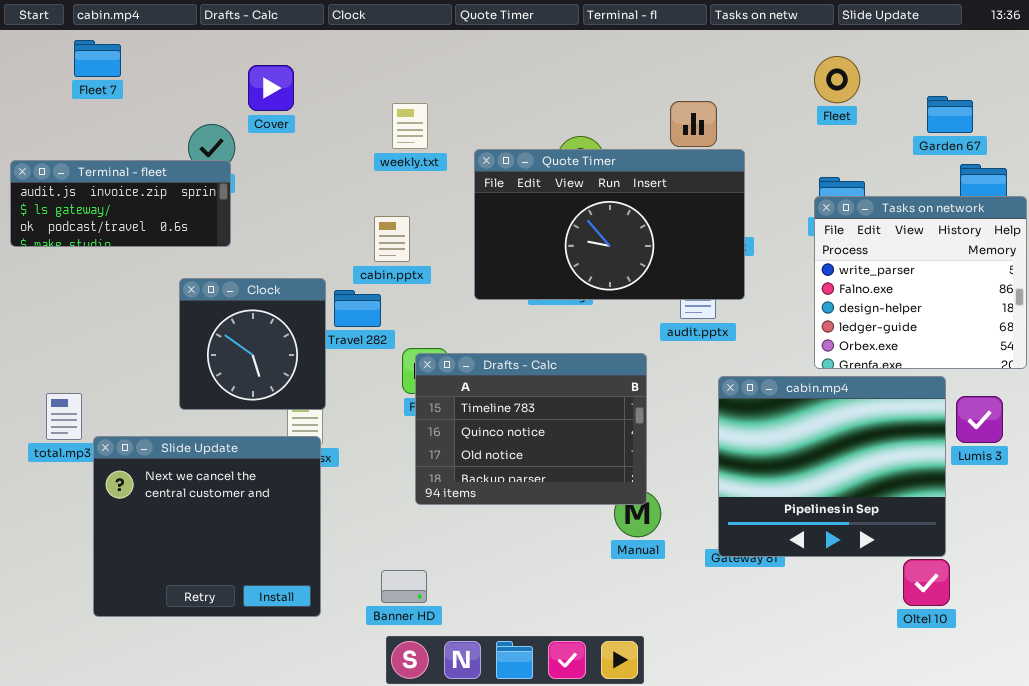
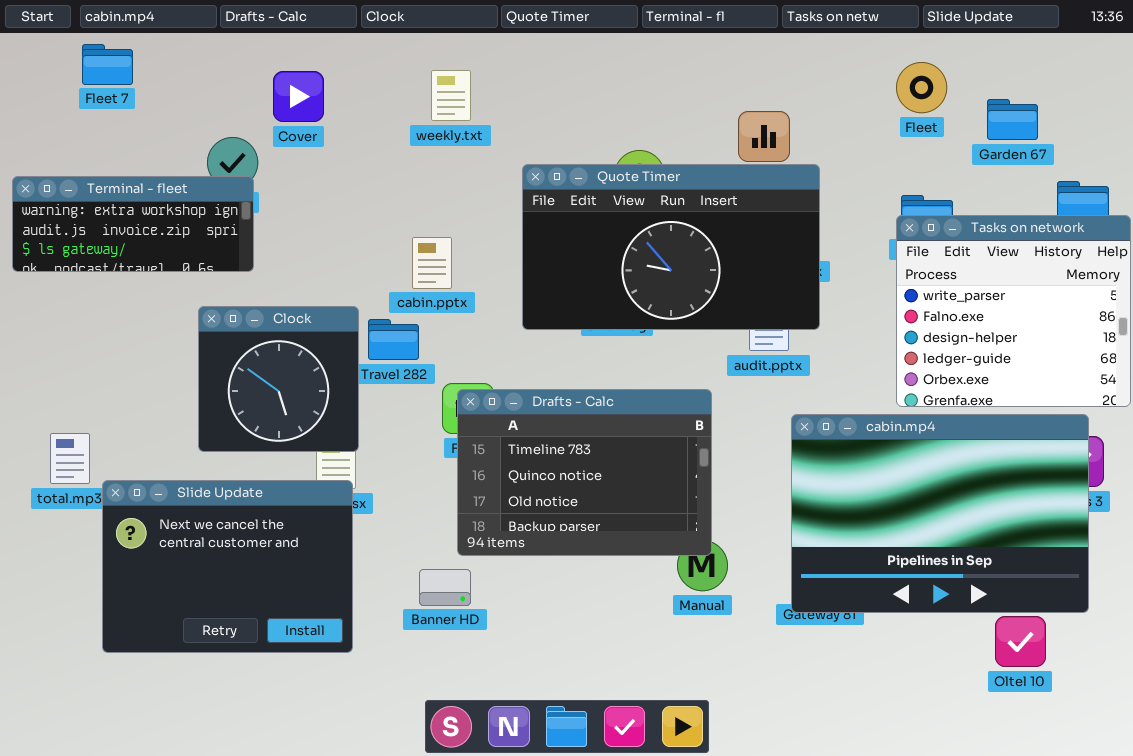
Garden 67: [927,96,973,133] -> [987,99,1038,140], moved
weekly.txt: [392,103,428,149] -> [431,70,471,121], moved
Terminal - fleet: [10,160,231,247] -> [12,176,254,272], scrolled up 1 row
cabin.mp4: [718,376,946,557] -> [791,414,1089,613], resized
Slide Update: [93,436,321,617] -> [102,480,353,653], resized
Banner HD: [381,570,427,603] -> [419,569,471,606], moved

